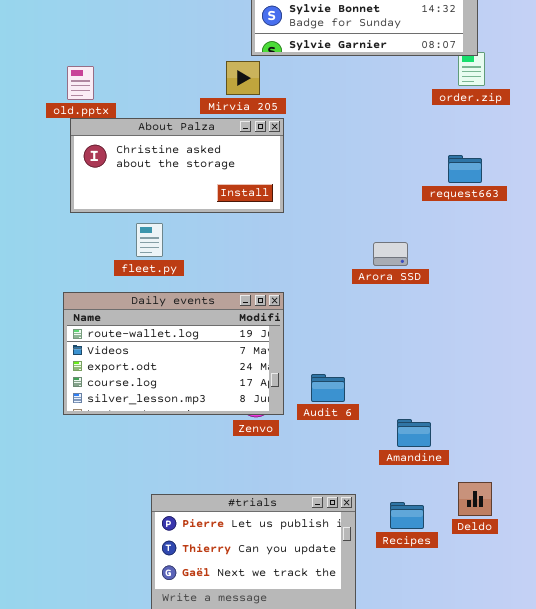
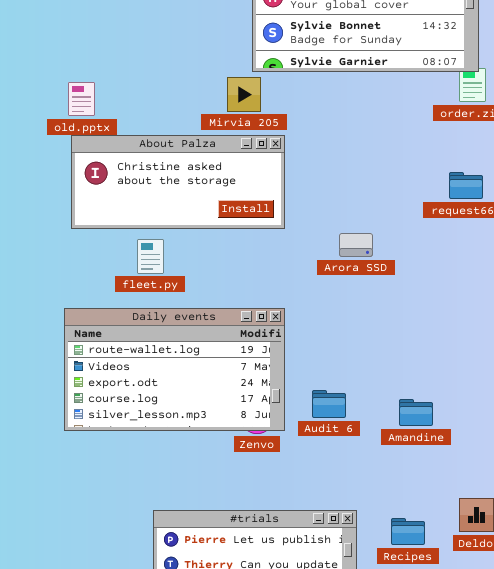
Arora SSD: [373,242,408,266] -> [339,233,373,257], moved
Amandine: [397,419,431,447] -> [399,399,433,426], moved

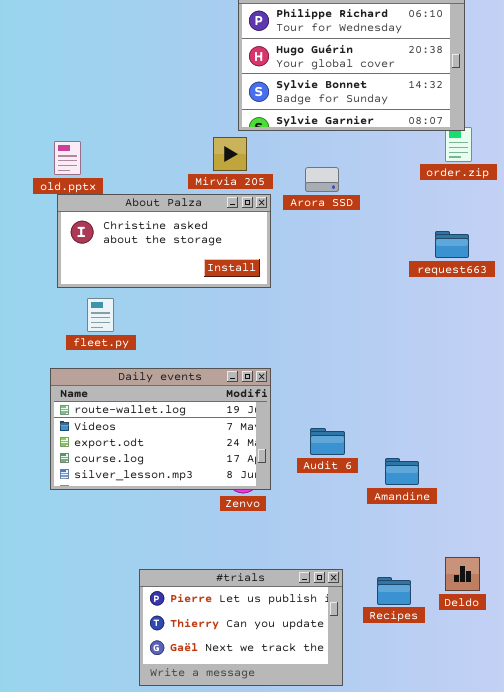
Arora SSD: [339,233,373,257] -> [305,167,339,192], moved
fleet.py: [137,239,164,274] -> [87,298,114,332], moved
Audit 6: [312,390,346,418] -> [310,428,345,455], moved

